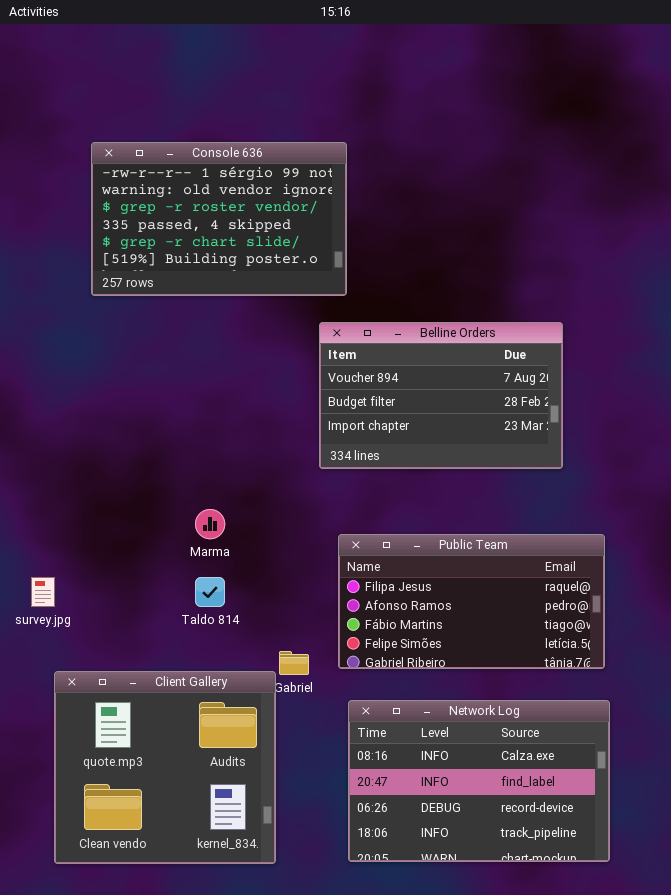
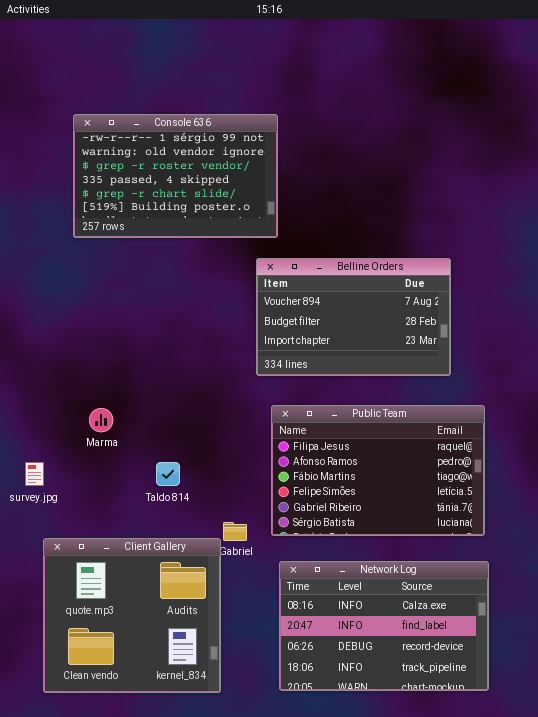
Marma: [195,509,225,539] -> [89,408,113,432], moved
Public Team: [338,534,605,669] -> [271,405,485,536], resized

